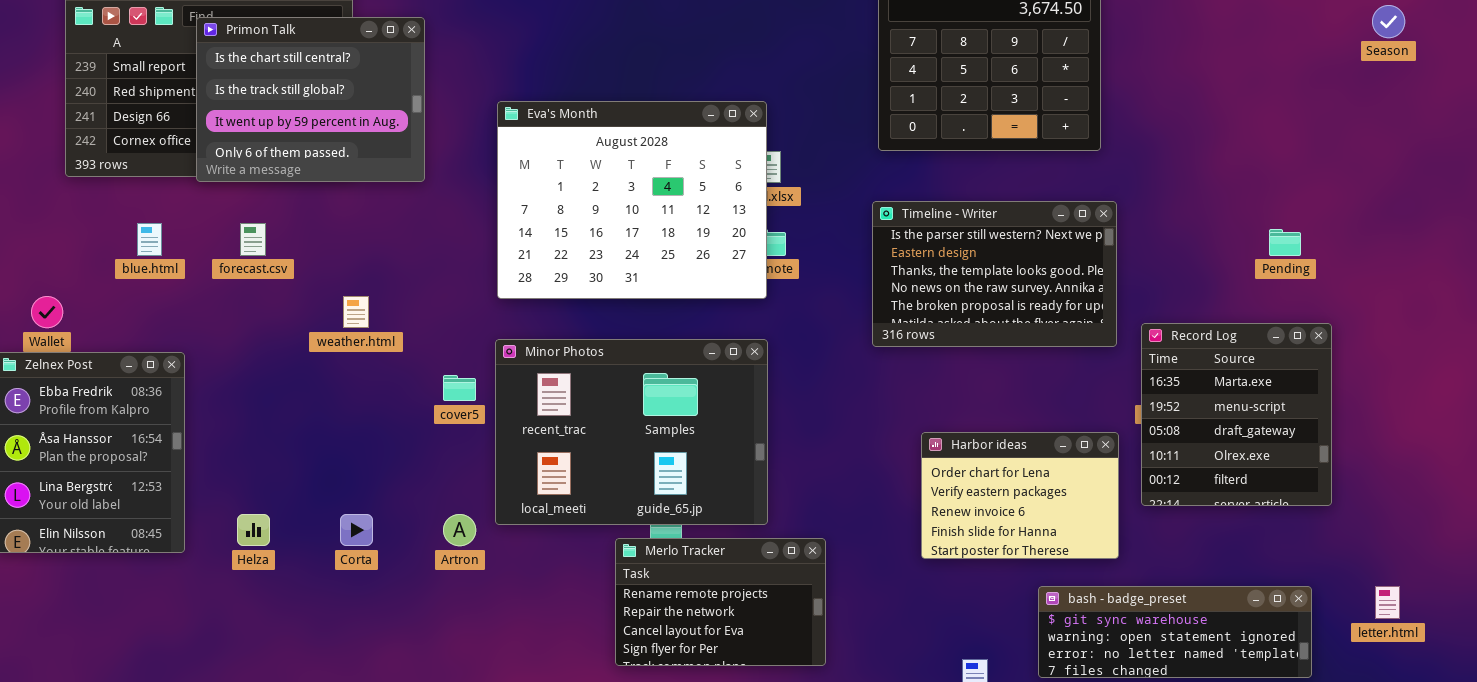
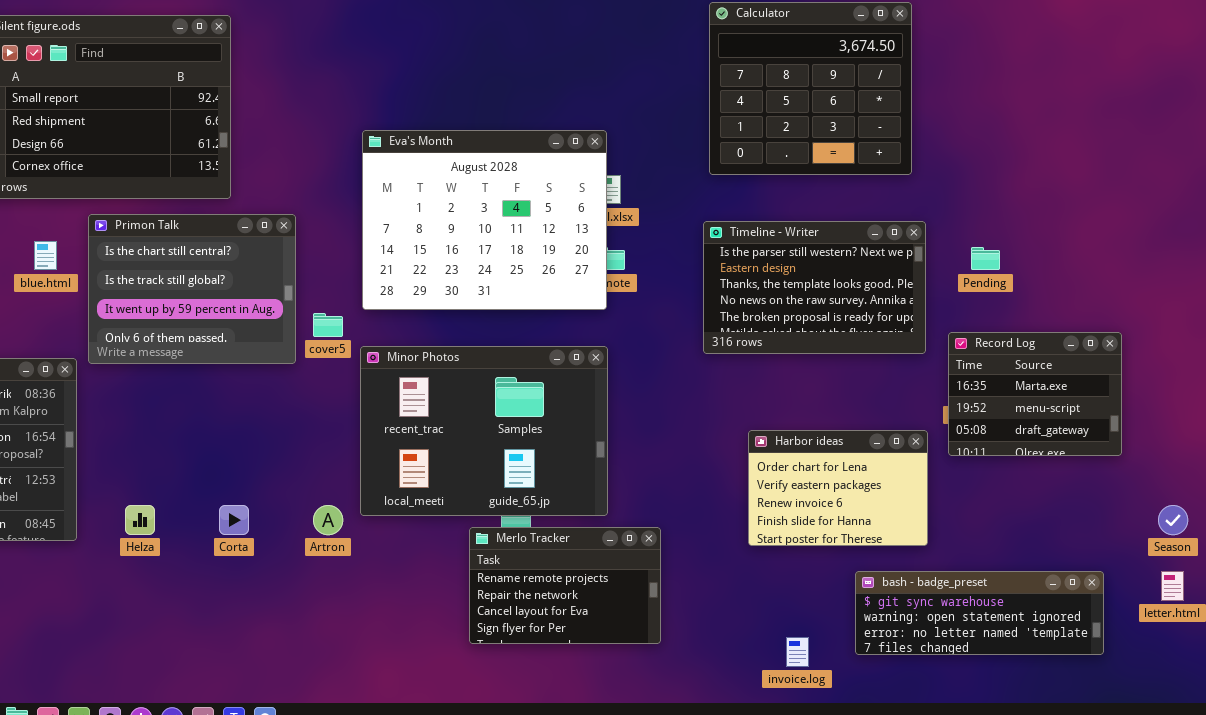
Season: [1372,5,1405,38] -> [1158,505,1188,535], moved
Primon Talk: [196,17,425,182] -> [88,214,296,364], moved
Pending: [1269,229,1301,256] -> [971,247,1000,270], moved
Record Log: [1141,323,1332,506] -> [948,332,1122,456], resized
cover5: [443,375,476,401] -> [313,313,343,337], moved

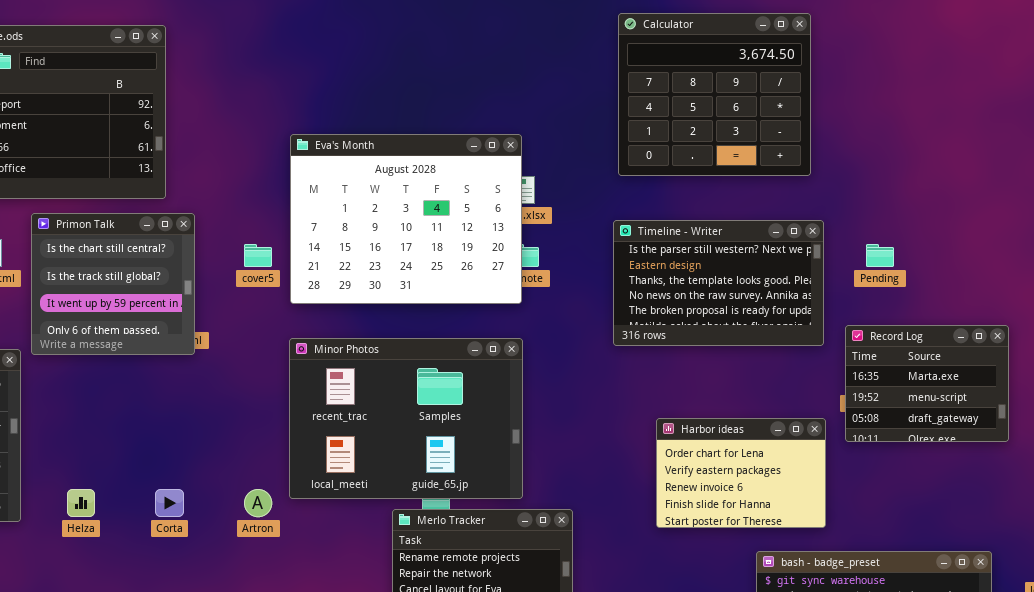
Primon Talk: [88,214,296,364] -> [31,213,195,355], resized
cover5: [313,313,343,337] -> [244,244,272,267], moved

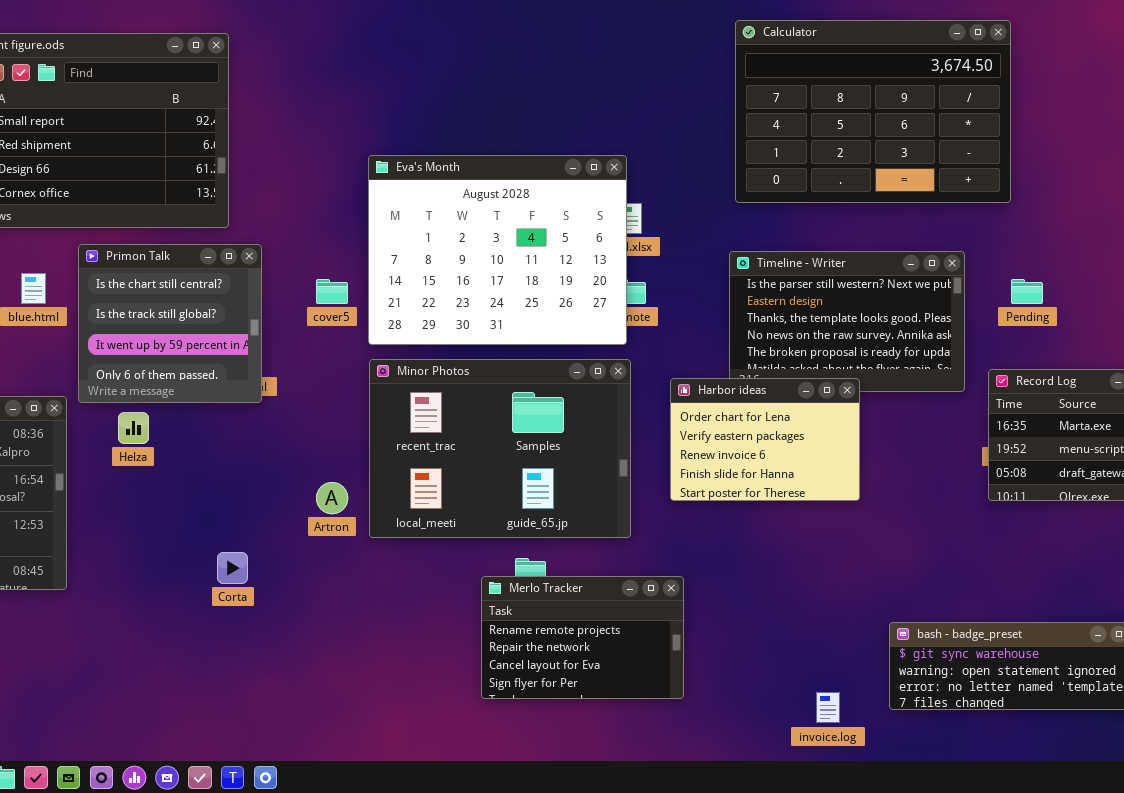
Calculator: [618,13,811,176] -> [735,20,1011,203], resized
Minor Photos: [289,338,523,499] -> [369,359,631,538], moved
Harbor ideas: [656,418,826,528] -> [670,378,860,501], moved
Helza: [67,489,95,517] -> [118,412,149,444], moved
Artron: [244,489,272,517] -> [316,482,348,514], moved

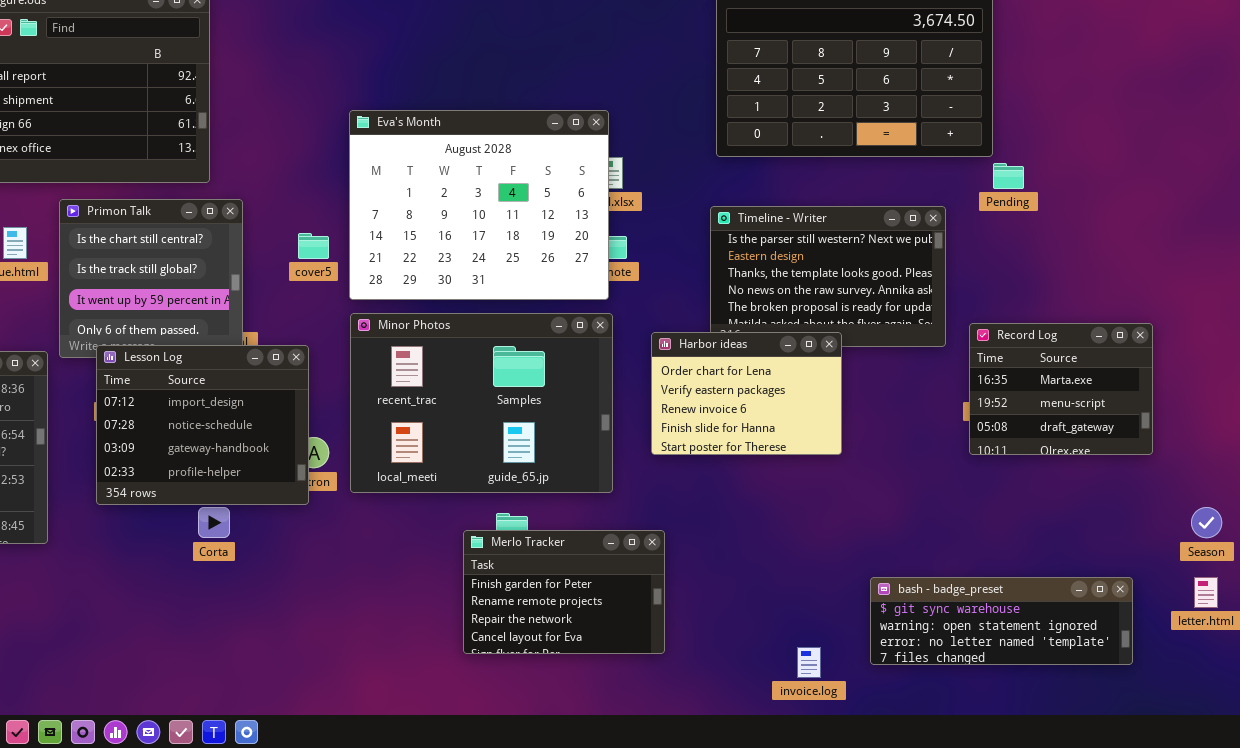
Pending: [1011,279,1043,304] -> [993,163,1024,189], moved
Lesson Log: none -> [96,345,309,505], opened
Merlo Tracker: [481,576,684,699] -> [463,530,665,654], scrolled up 1 row

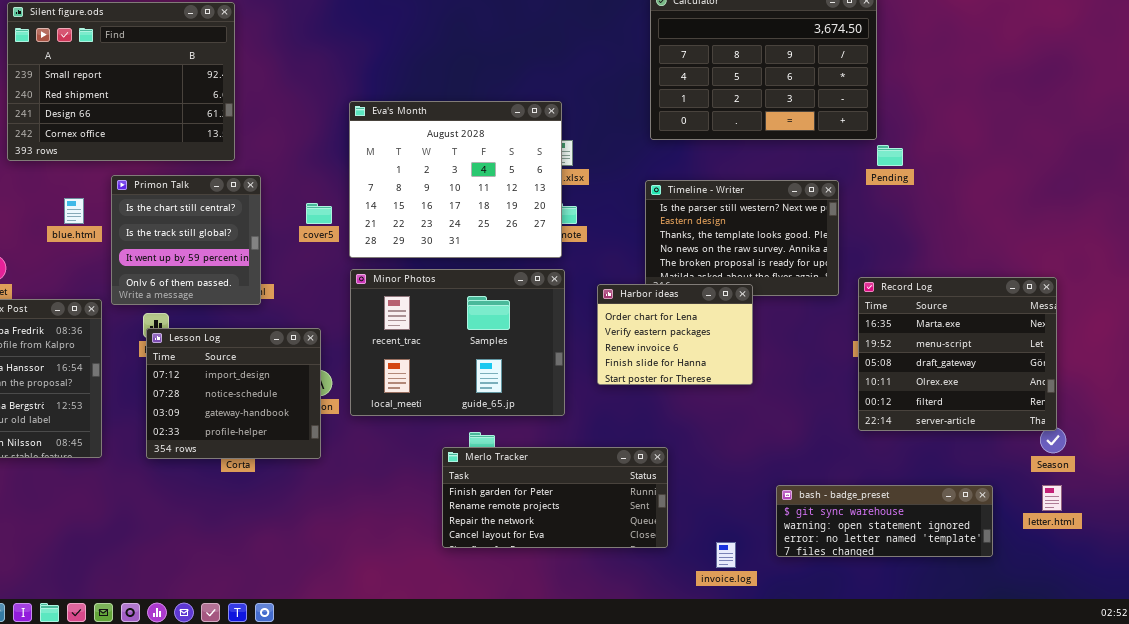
Record Log: [969,323,1153,455] -> [858,277,1057,431], resized
Lesson Log: [96,345,309,505] -> [146,328,321,459], moved
Merlo Tracker: [463,530,665,654] -> [442,447,668,548], resized

